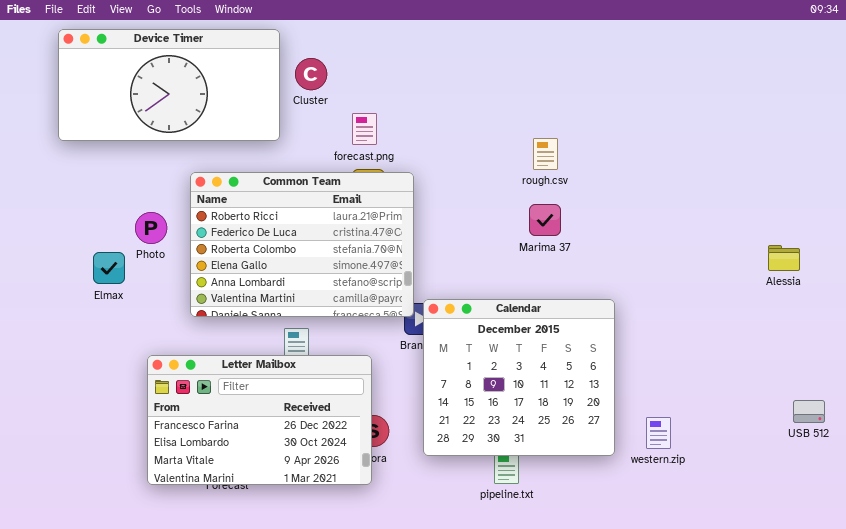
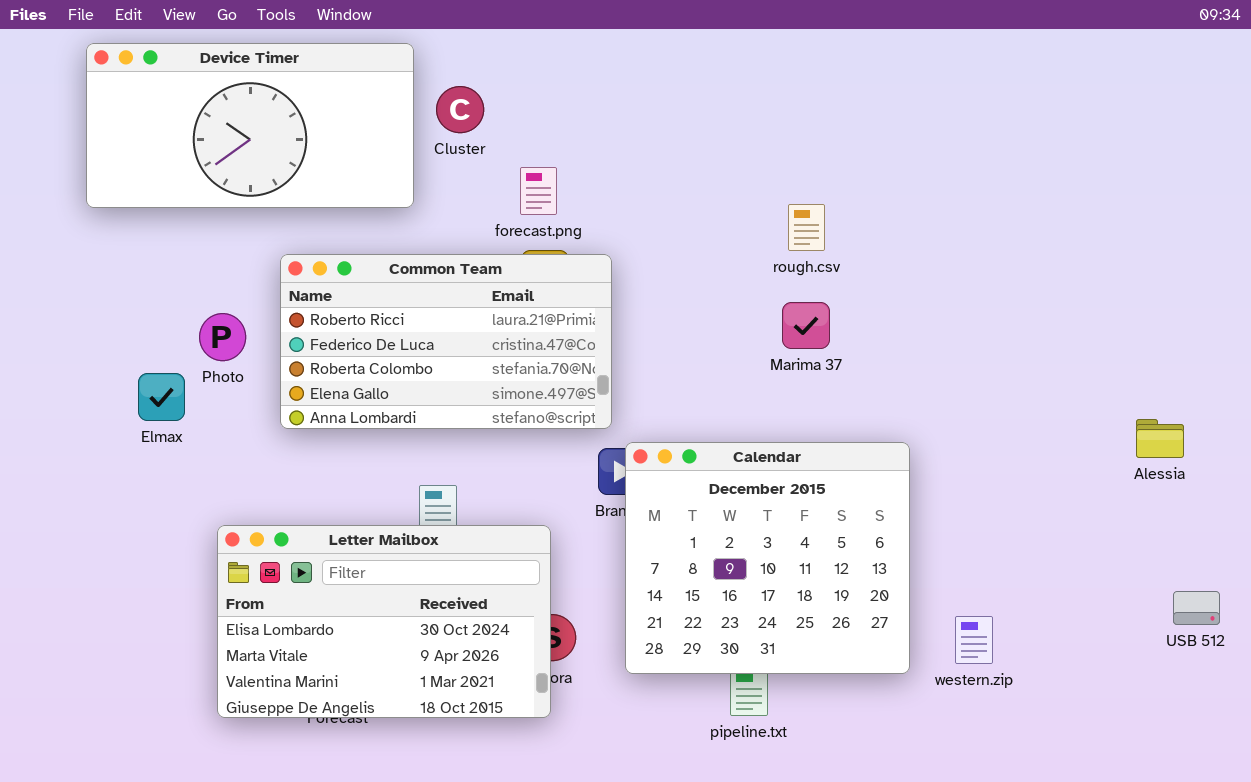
Common Team: [190,172,414,317] -> [280,254,612,429], resized
Alessia: [768,245,800,271] -> [1136,419,1184,458], moved
Letter Mailbox: [147,355,372,485] -> [217,525,551,718], scrolled down 1 row

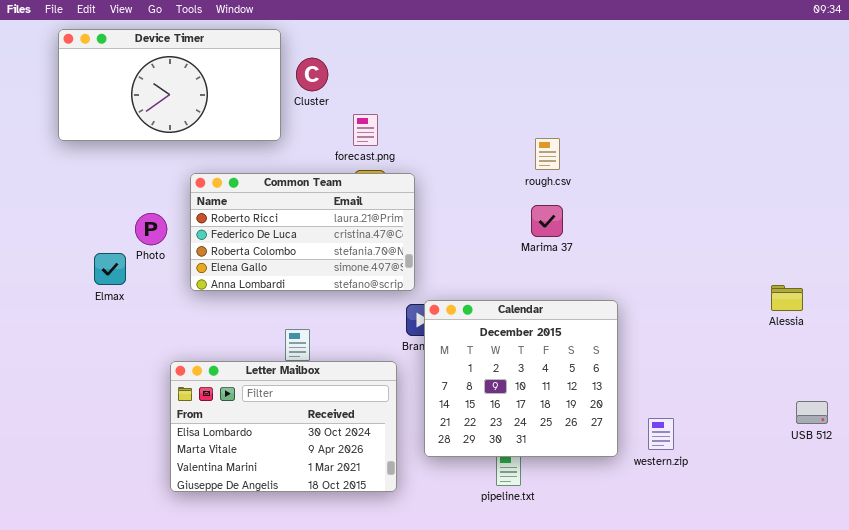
Letter Mailbox: [217,525,551,718] -> [170,361,397,492], moved

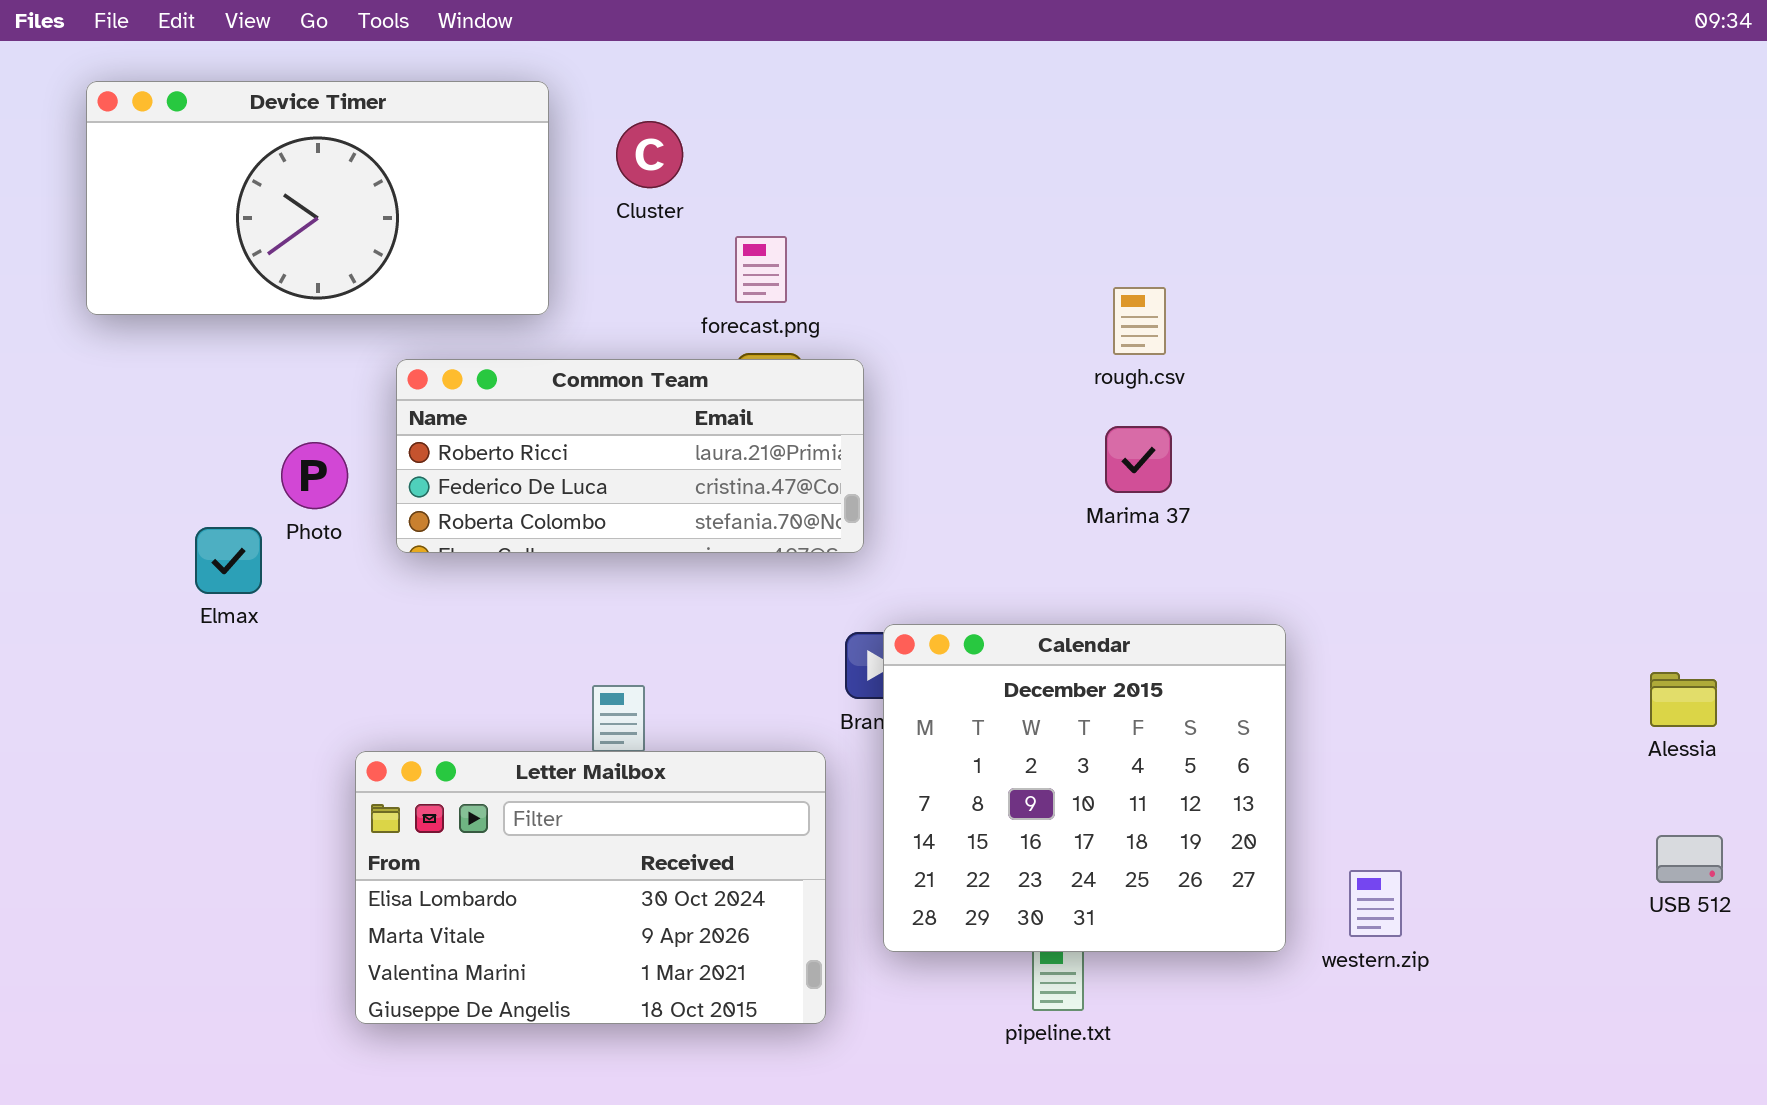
Device Timer: [58,29,281,141] -> [86,81,549,315], moved
Common Team: [190,173,415,291] -> [396,359,864,553], resized
Alessia: [771,285,803,311] -> [1650,672,1717,727], moved

